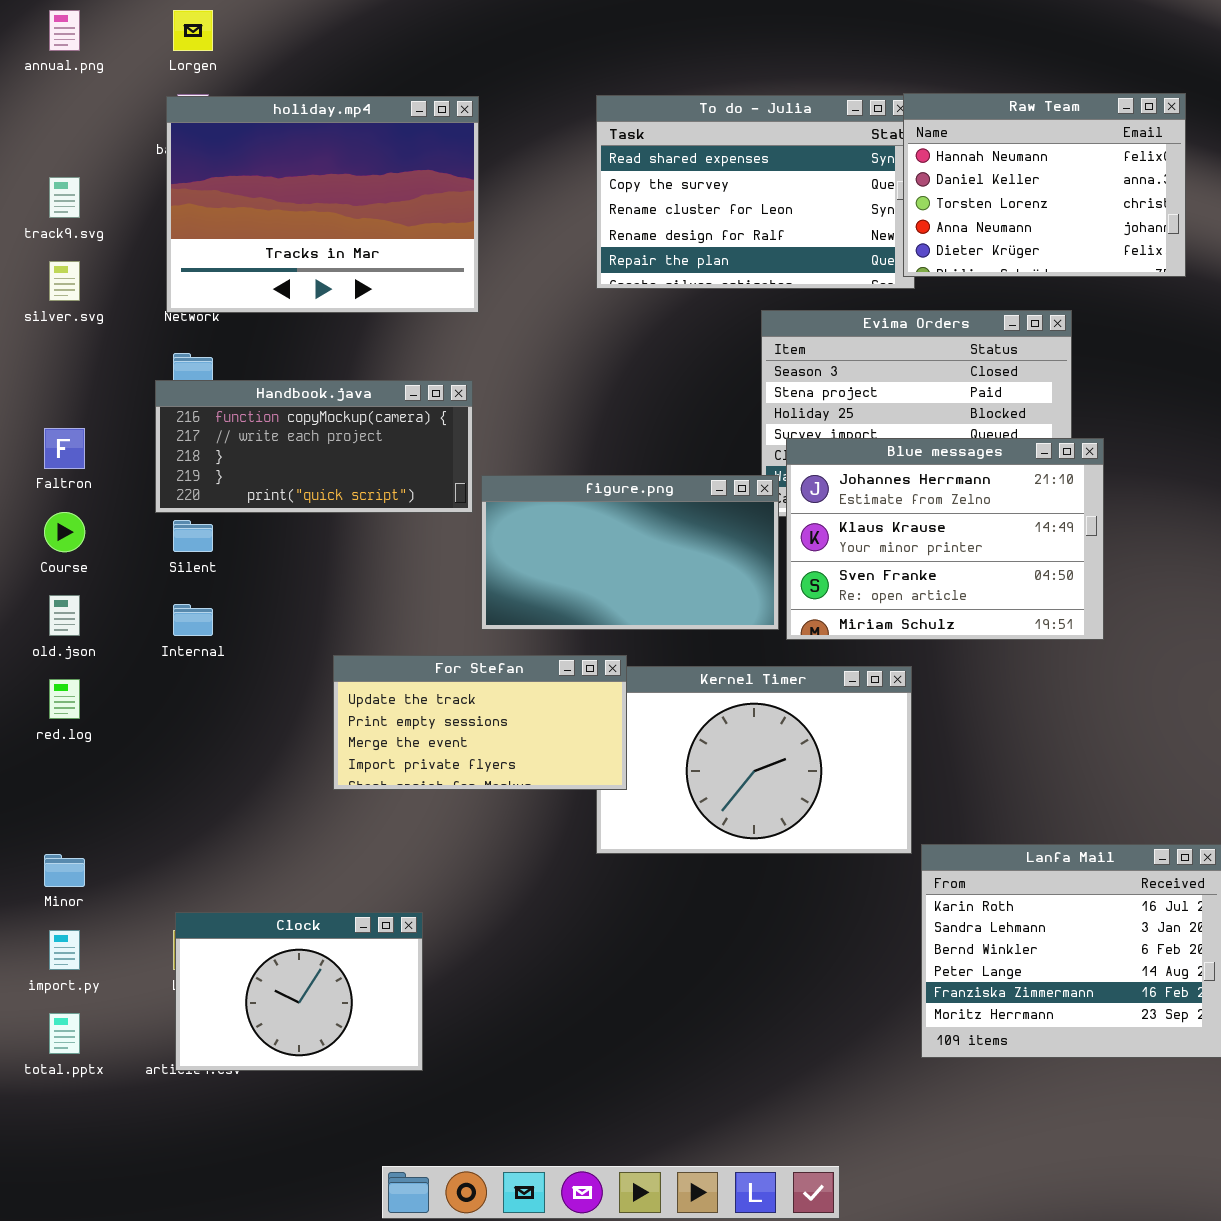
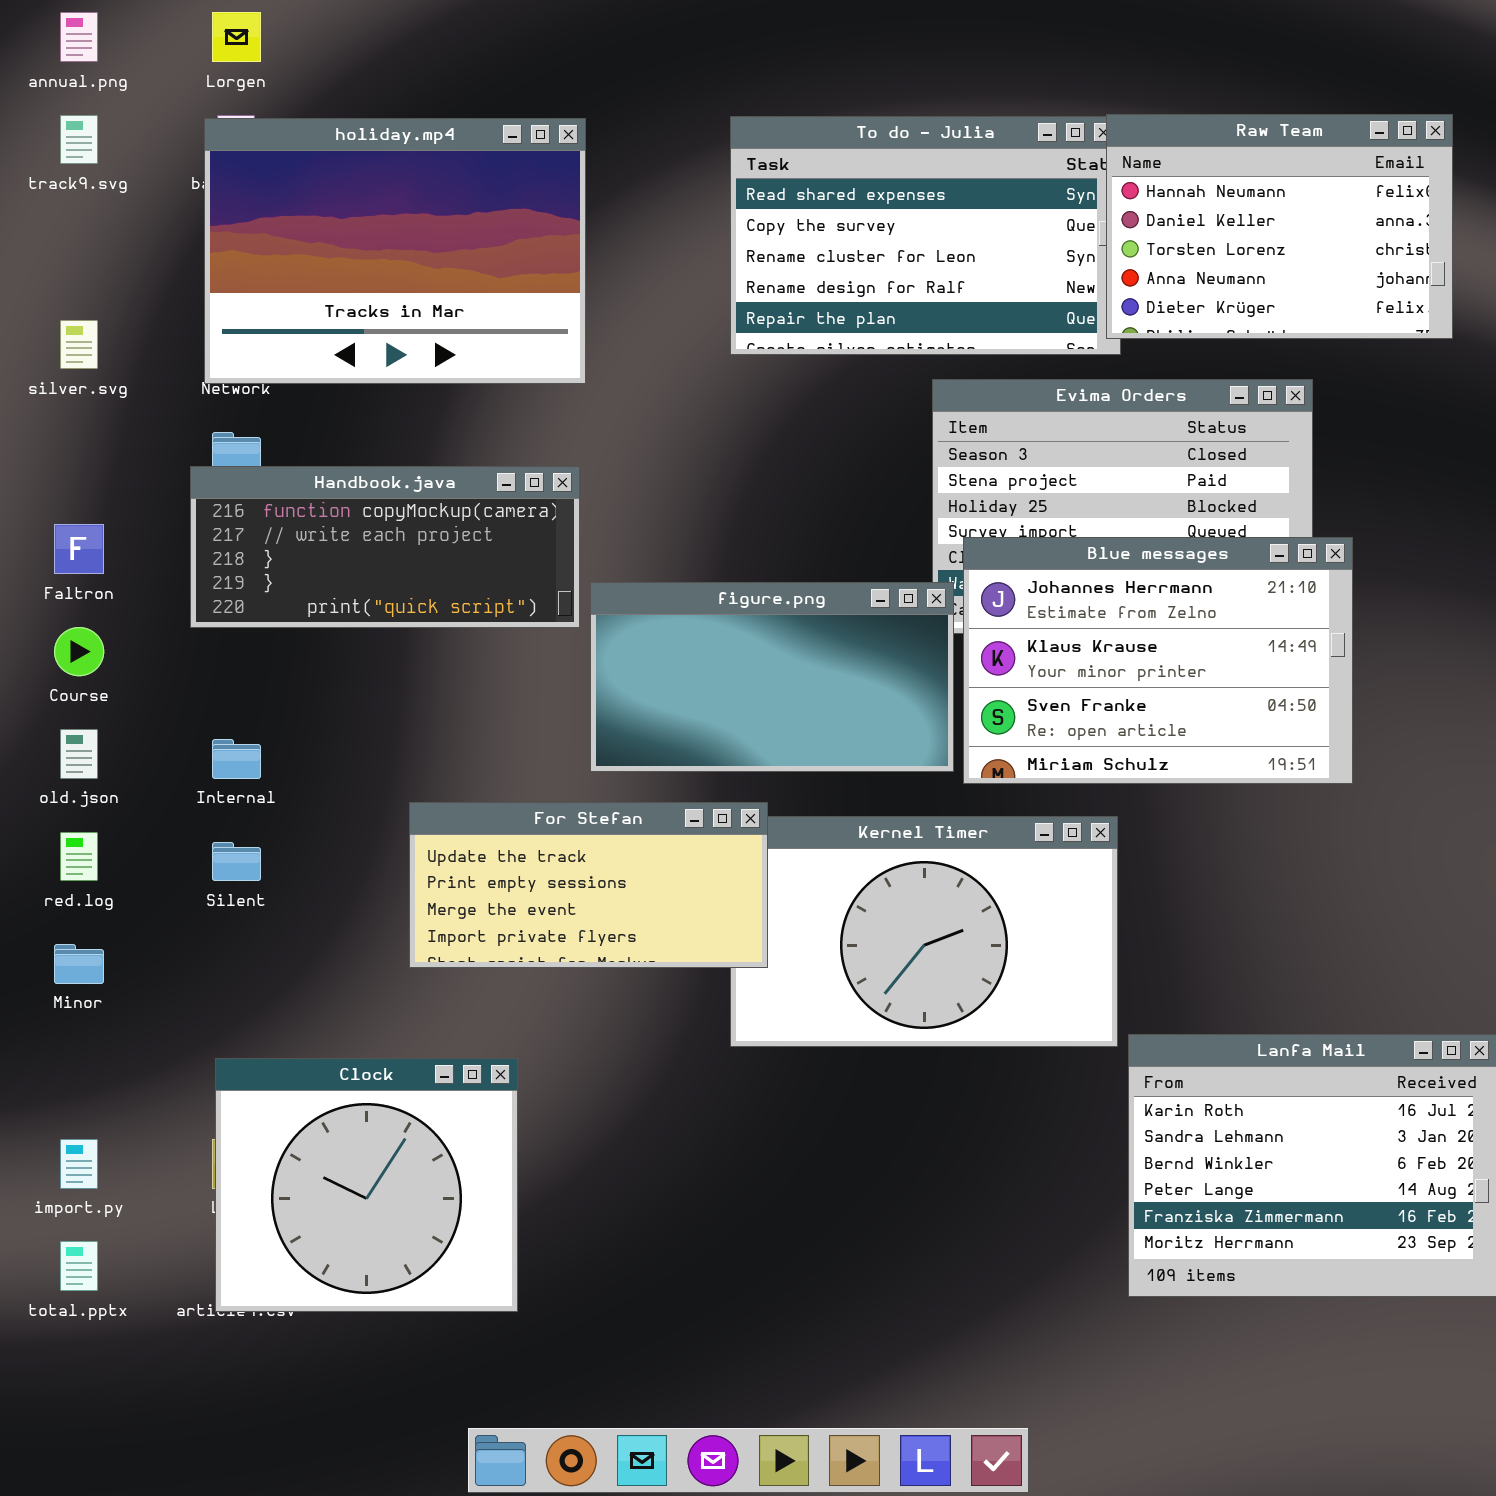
track9.svg: [49,177,80,218] -> [60,115,98,164], moved
Silent: [173,520,213,552] -> [212,842,261,881], moved
Minor: [44,854,85,887] -> [54,944,104,984], moved
Clock: [175,912,423,1071] -> [215,1058,518,1312], resized

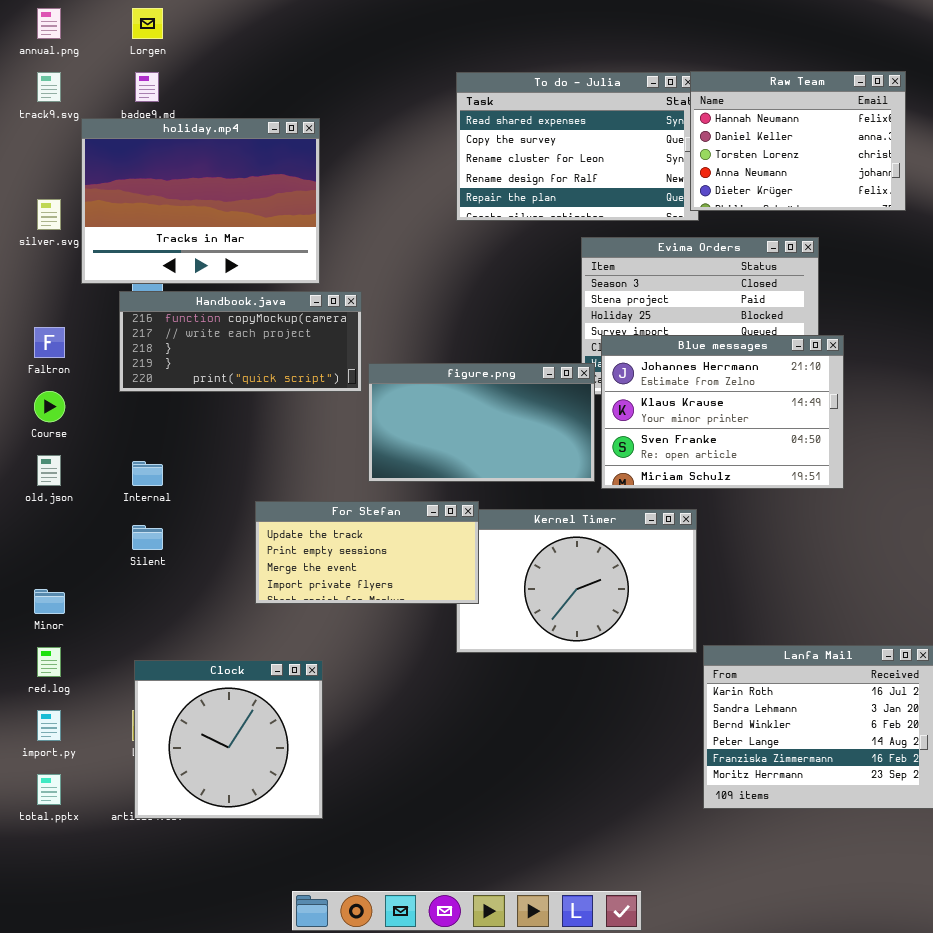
holiday.mp4: [204,118,586,384] -> [81,118,320,284], moved
red.log: [60,832,98,881] -> [37,647,61,677], moved

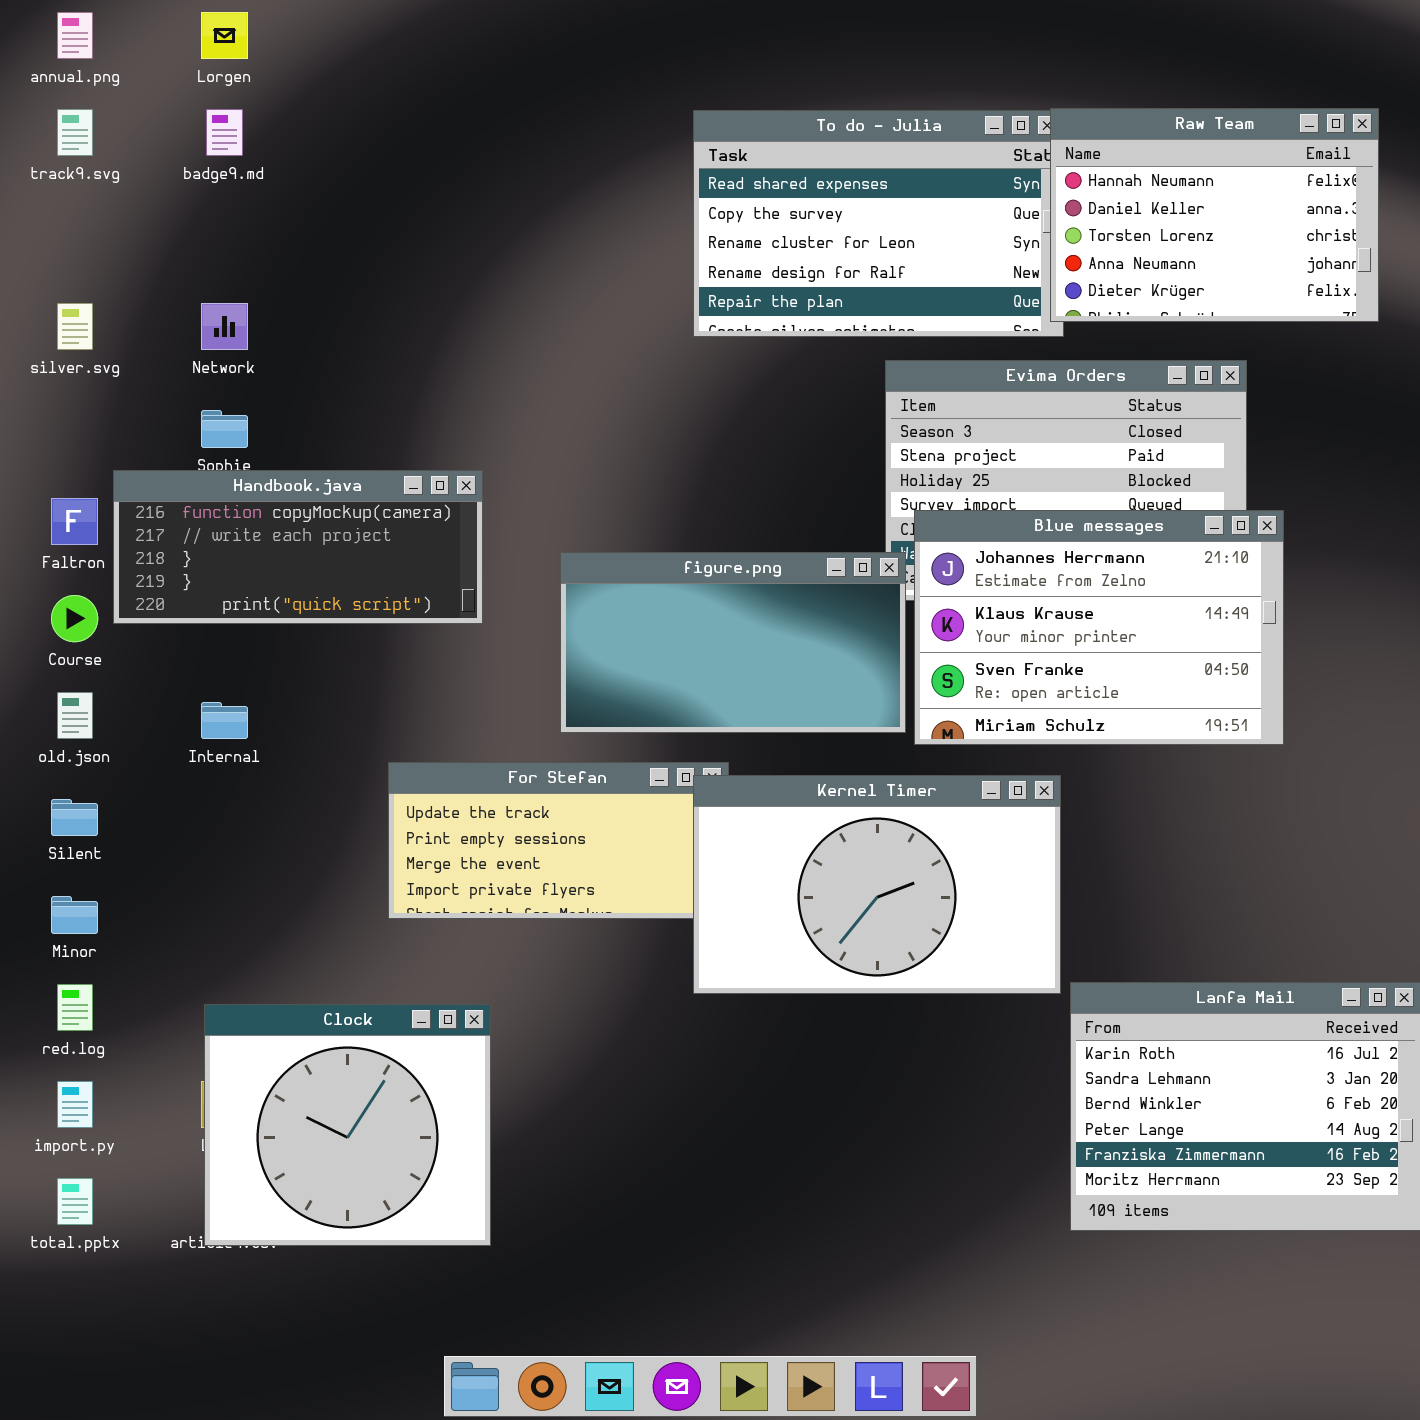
holiday.mp4: [81,118,320,284] -> none, closed
Handbook.java: [119,291,362,392] -> [113,470,483,624], moved
Kernel Timer: [456,509,697,653] -> [693,775,1061,994], raised
Silent: [132,525,163,550] -> [51,799,98,836], moved

